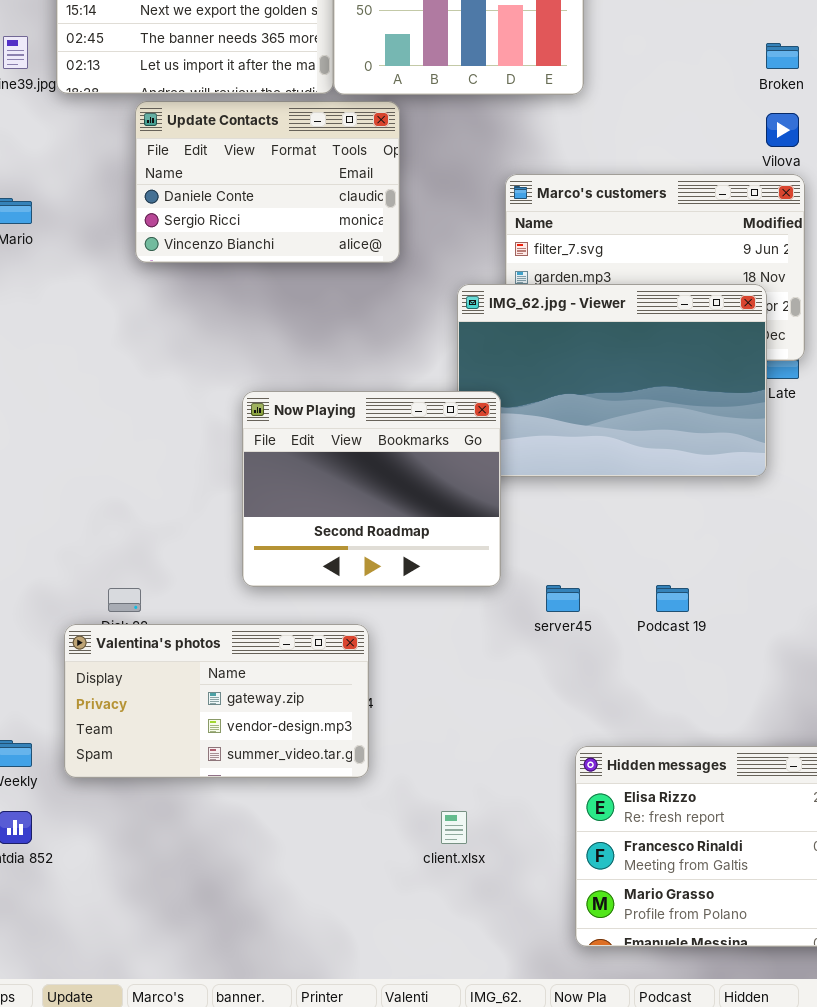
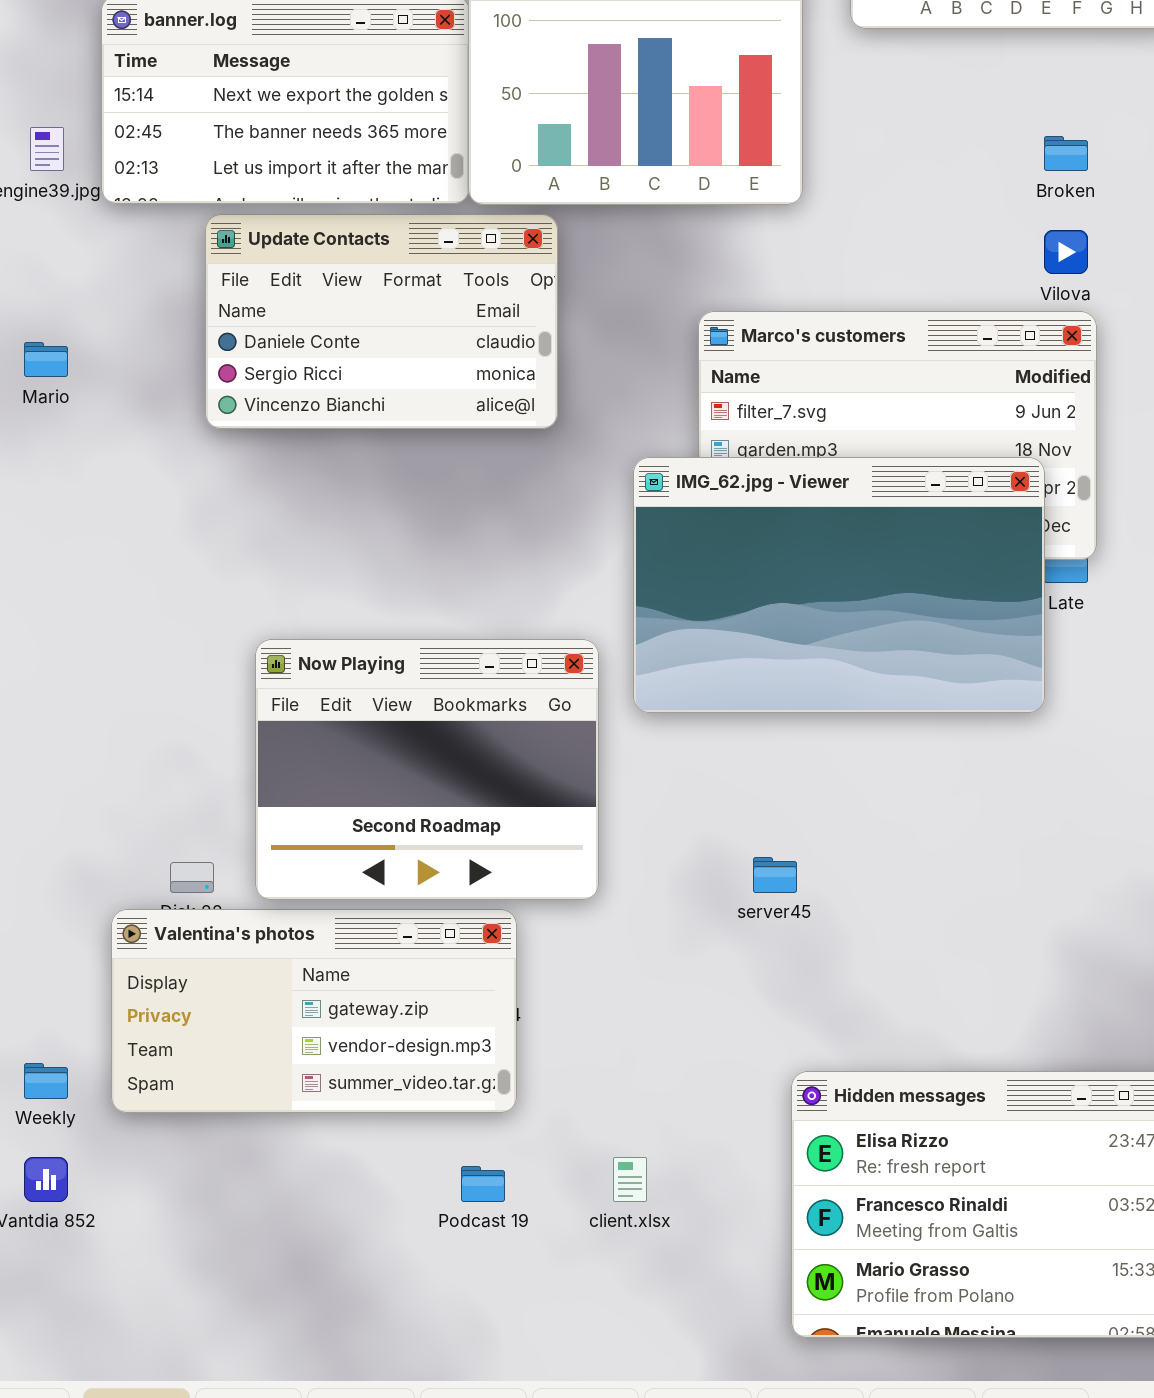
Now Playing: [242,391,501,587] -> [255,639,599,900], moved
Podcast 19: [656,585,689,612] -> [461,1166,505,1202], moved

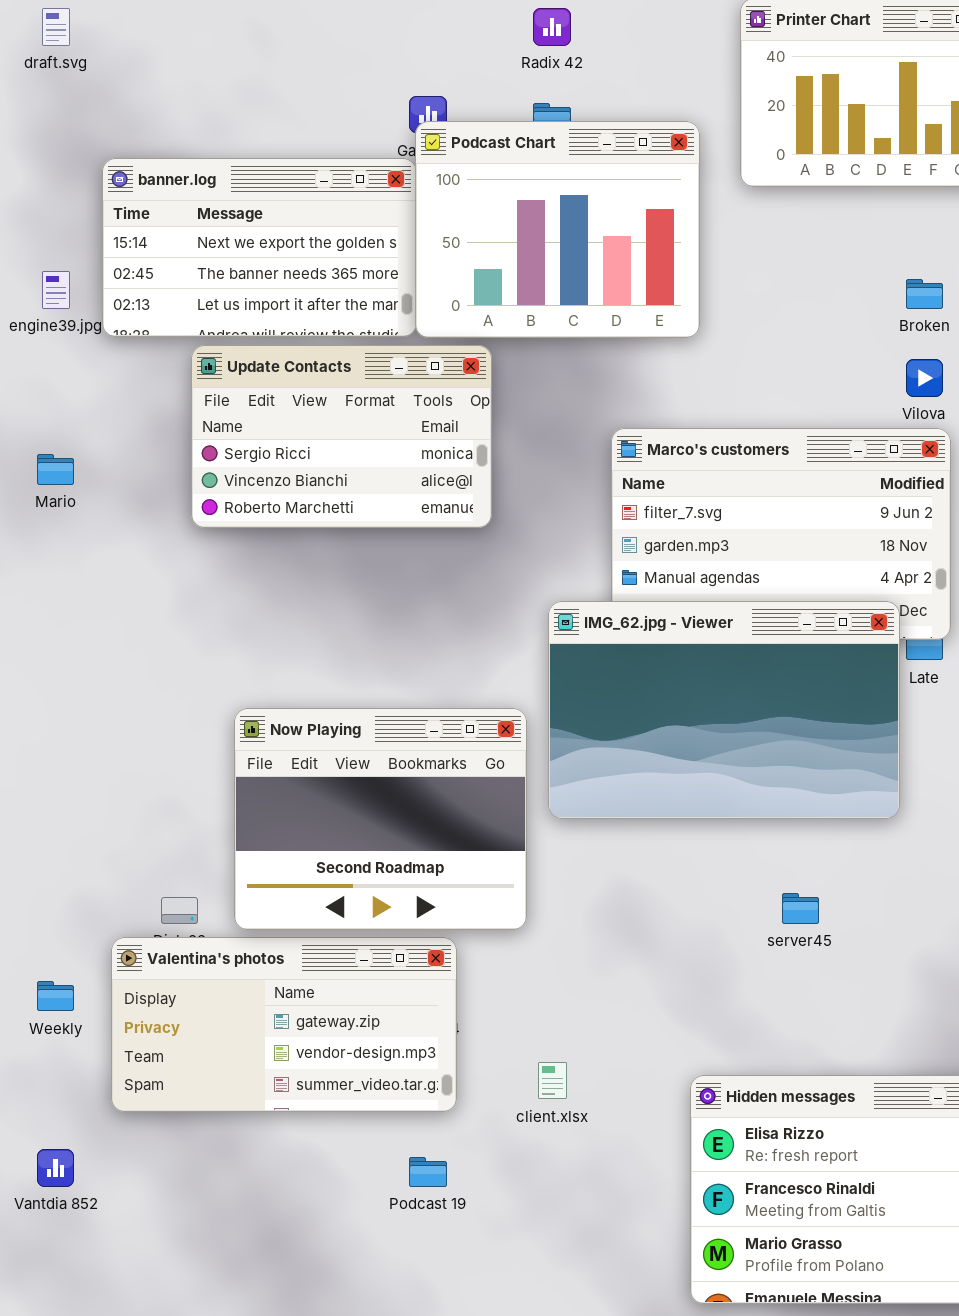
Update Contacts: [205,214,558,429] -> [191,345,492,528], scrolled down 1 row
IMG_62.jpg - Viewer: [633,457,1045,713] -> [548,601,900,819], moved
server45: [753,857,797,893] -> [782,893,819,924], moved
Weekly: [24,1063,68,1099] -> [37,981,74,1011], moved
client.xlsx: [613,1157,647,1202] -> [538,1062,567,1099], moved

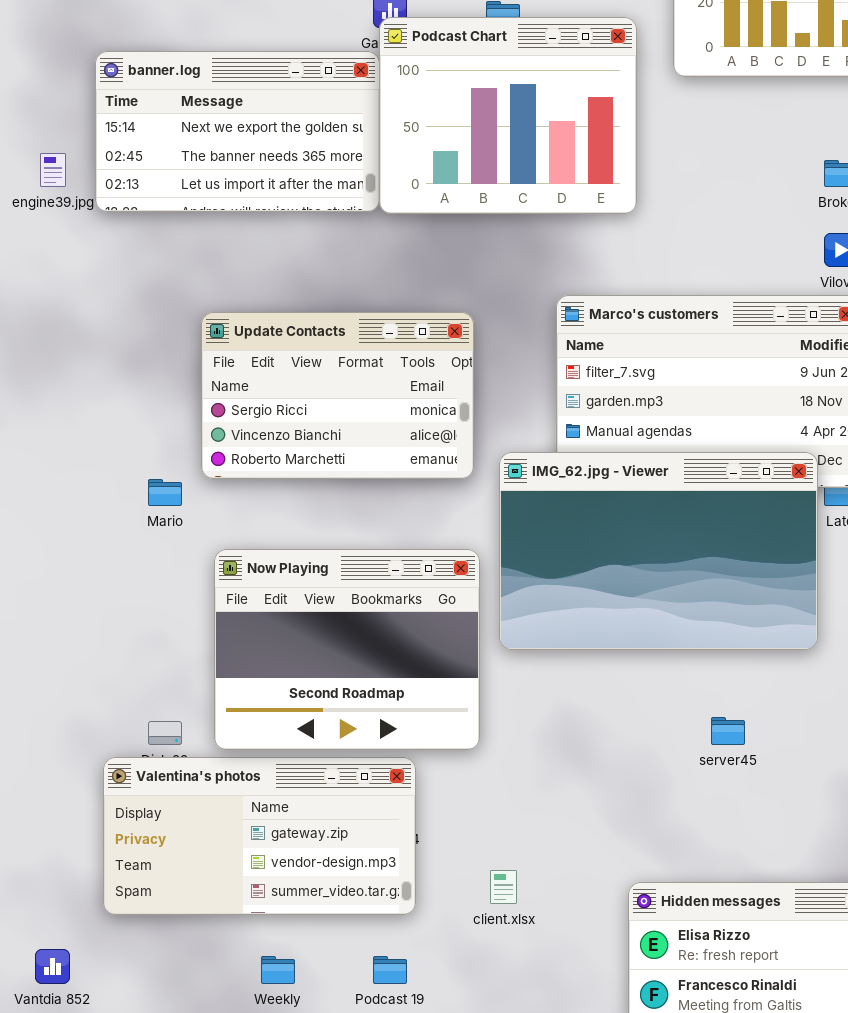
Update Contacts: [191,345,492,528] -> [201,312,474,479], moved
Mario: [37,454,74,485] -> [148,479,182,506], moved
Weekly: [37,981,74,1011] -> [261,956,295,984], moved

